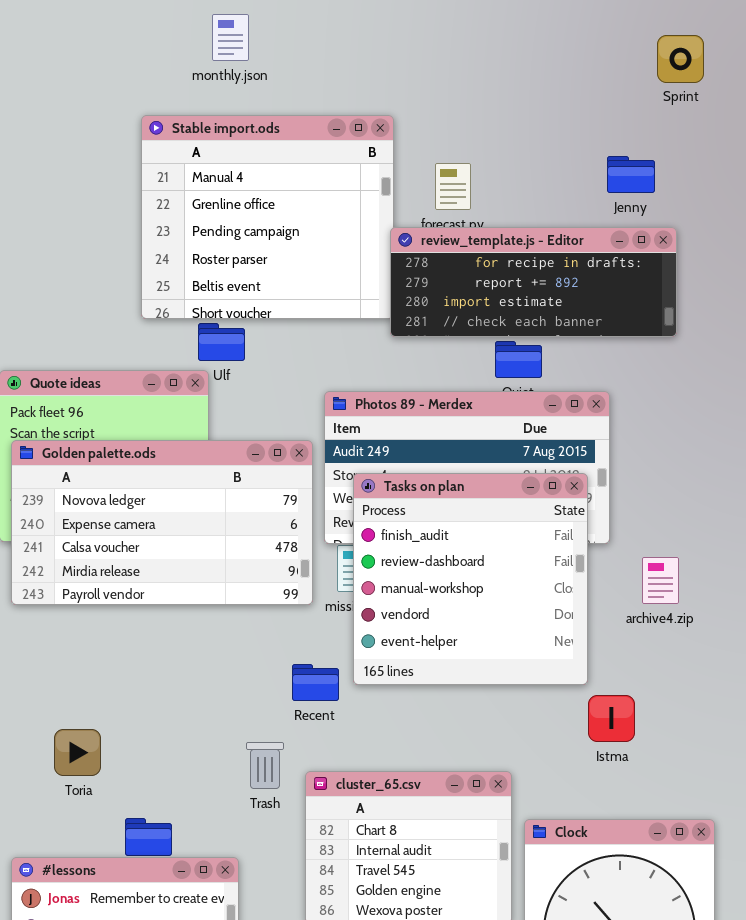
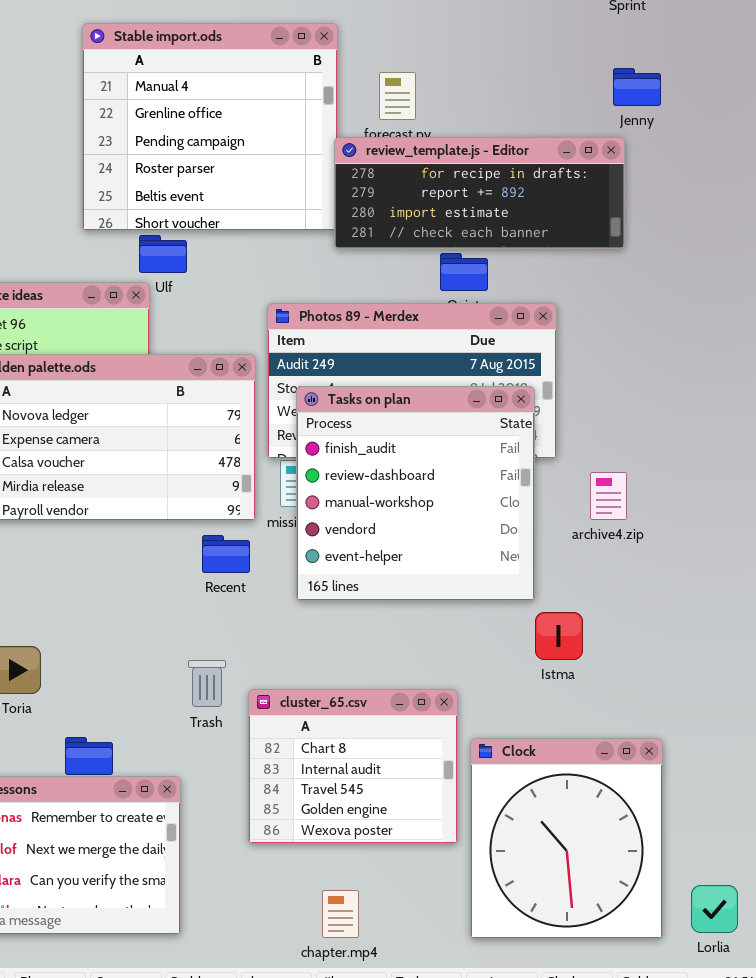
Jenny: [607,156,655,193] -> [613,68,661,106], moved
Recent: [292,664,339,701] -> [202,535,250,573], moved

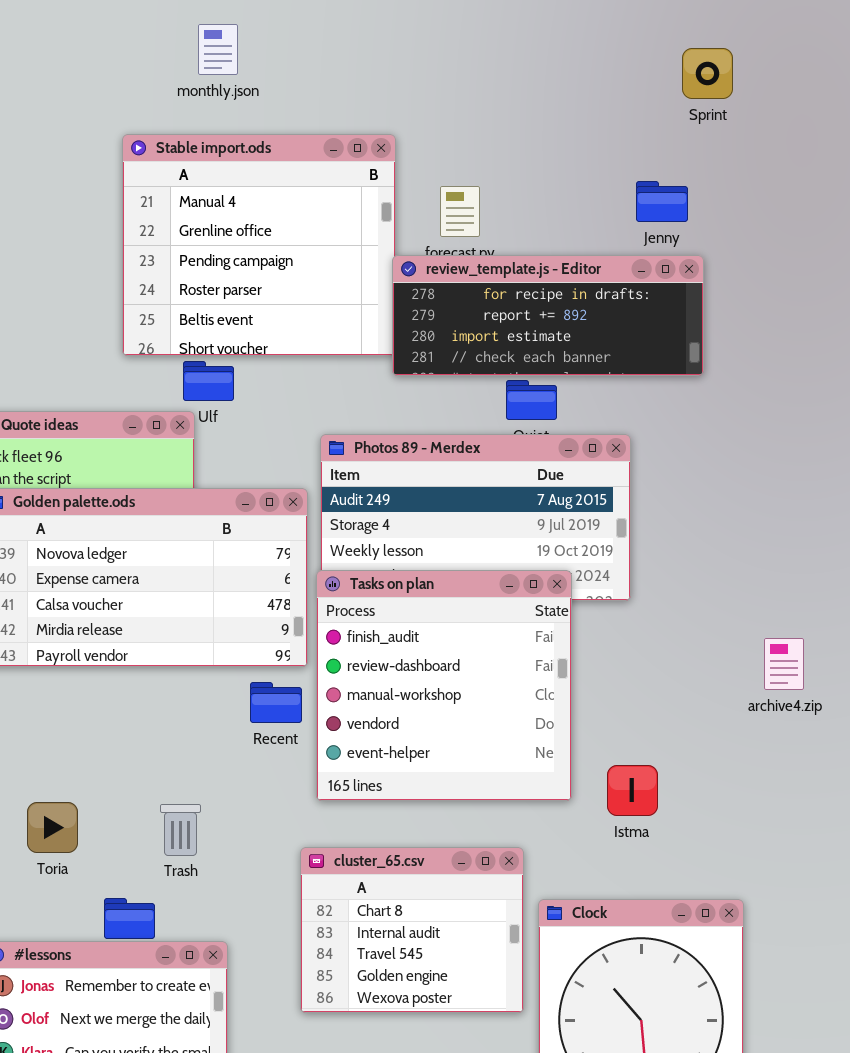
Jenny: [613,68,661,106] -> [636,181,688,222], moved
Tasks on plan: [296,386,535,601] -> [316,570,572,801], moved
archive4.zip: [590,472,627,520] -> [764,638,804,690], moved
Trash: [188,660,226,707] -> [160,804,201,856], moved

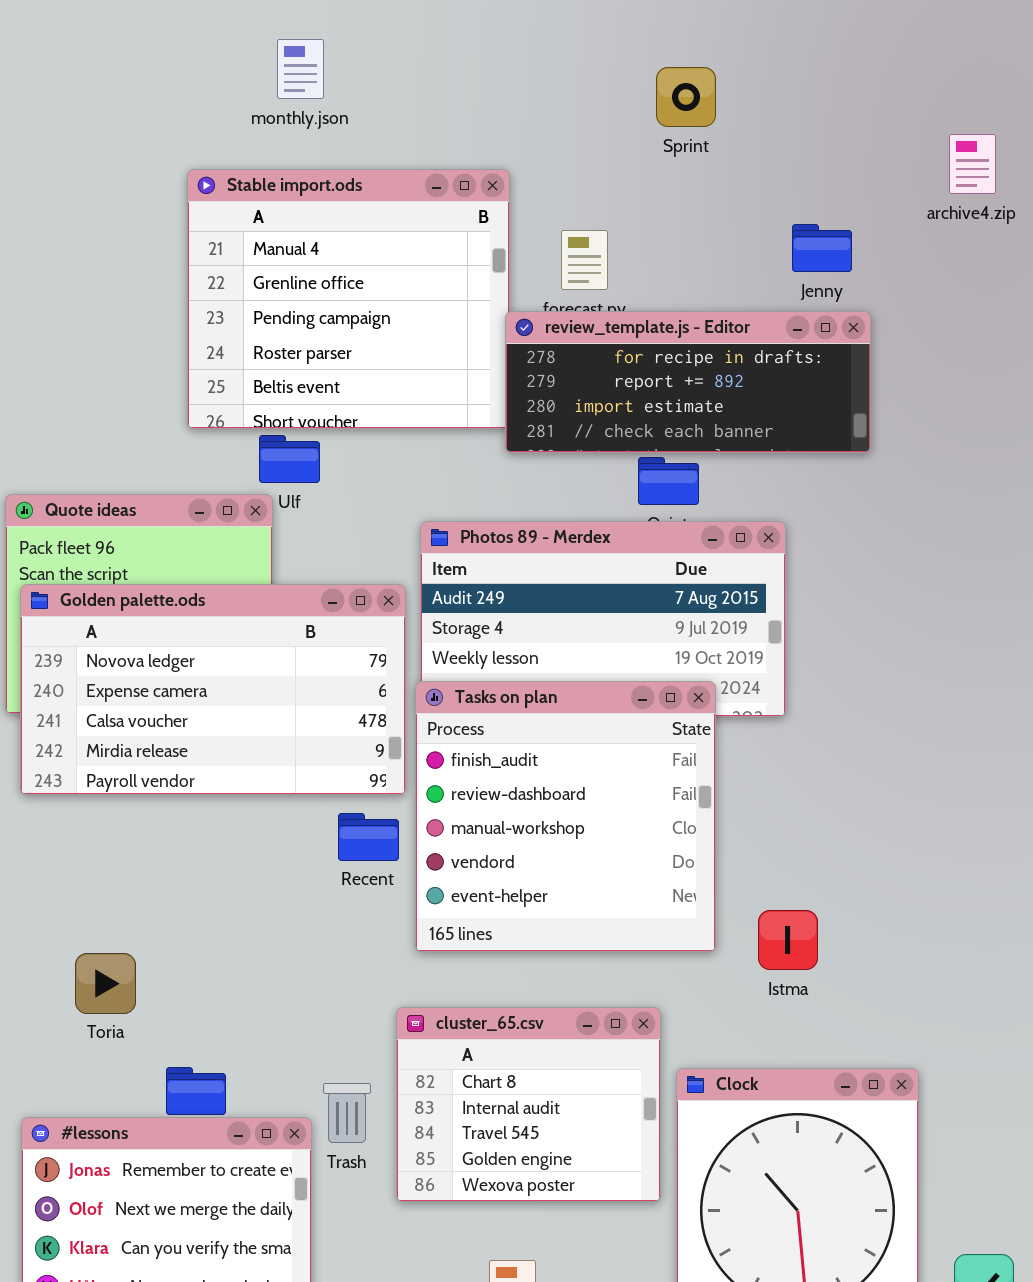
Sprint: [682,48,733,99] -> [656,67,716,127], moved
archive4.zip: [764,638,804,690] -> [949,134,996,194], moved
Trash: [160,804,201,856] -> [323,1083,371,1143], moved

